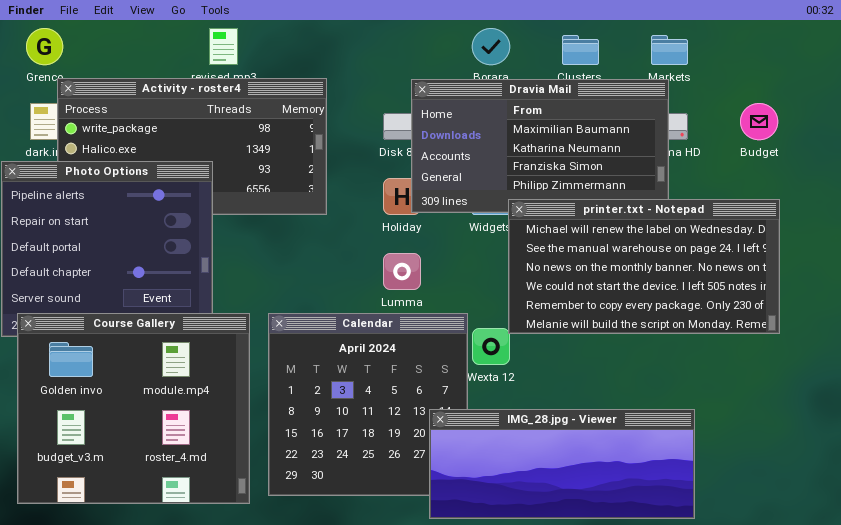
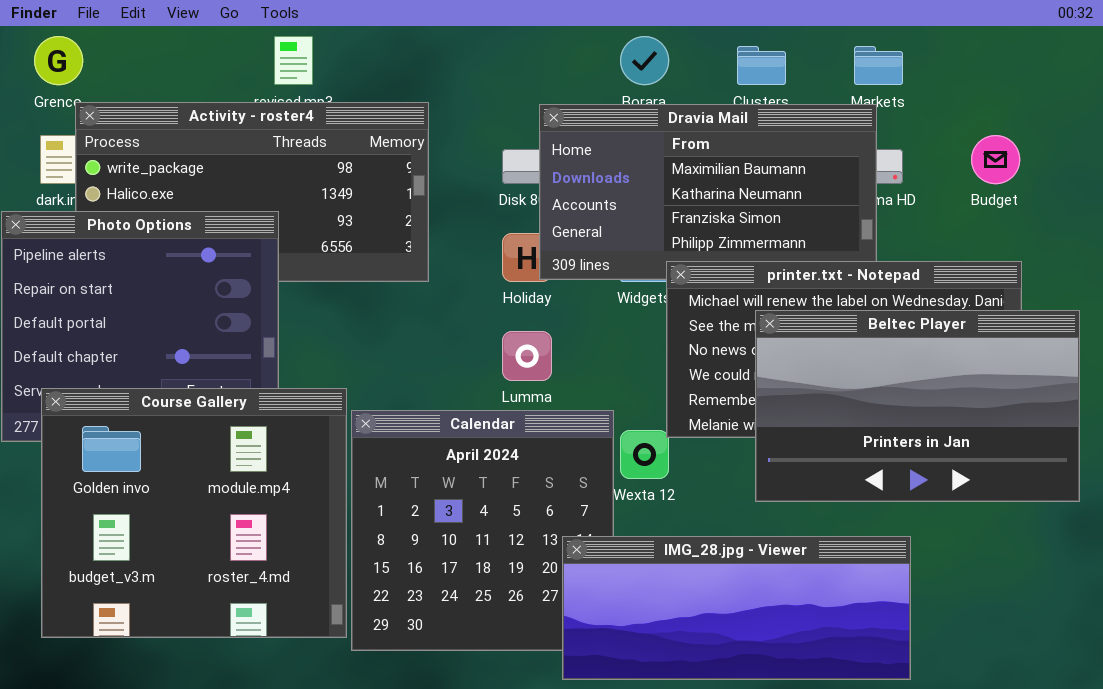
Beltec Player: none -> [755,310,1080,502], opened
Course Gallery: [17,313,250,504] -> [41,388,347,638], moved

